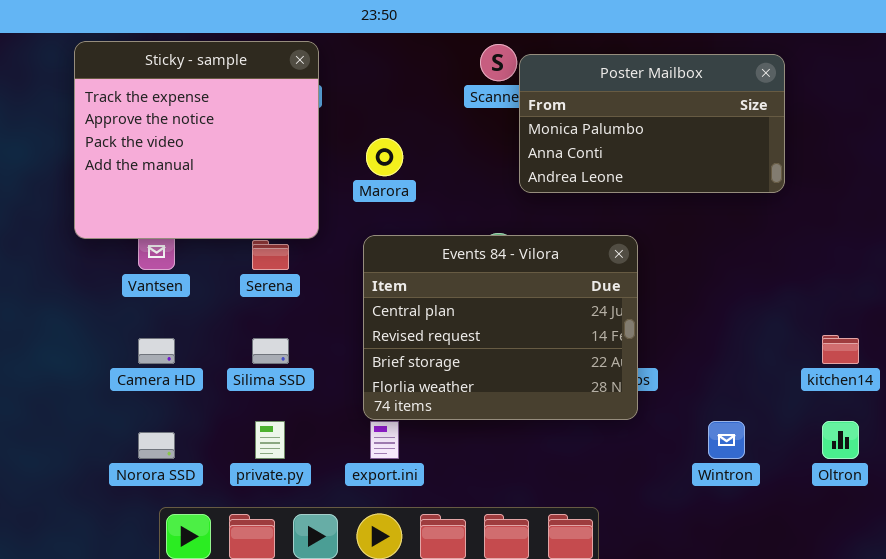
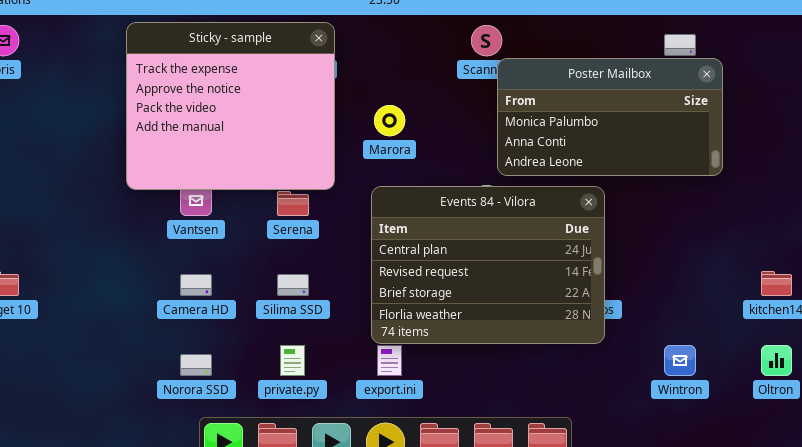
Poster Mailbox: [519,54,785,193] -> [497,58,723,176], moved

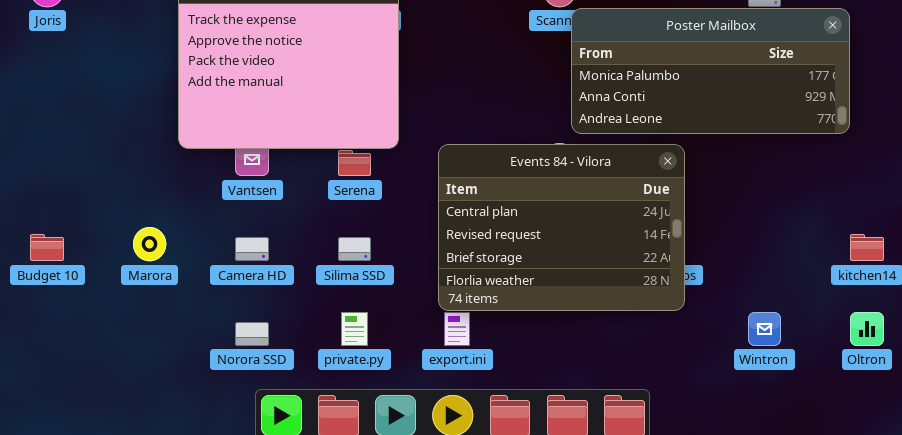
Poster Mailbox: [497,58,723,176] -> [571,8,850,134], resized
Marora: [374,105,405,136] -> [133,227,166,261], moved

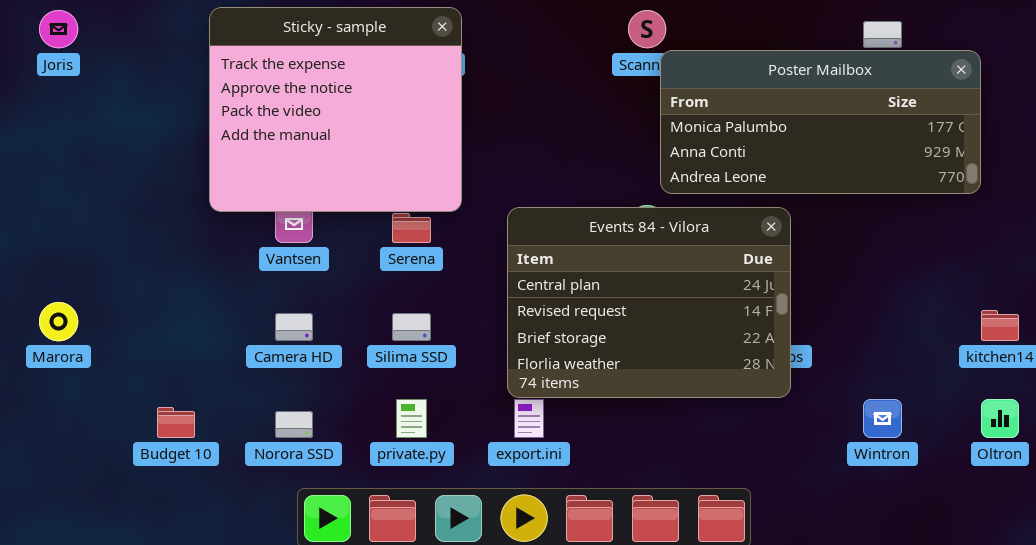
Marora: [133,227,166,261] -> [39,302,78,341], moved
Budget 10: [30,234,64,261] -> [157,407,195,438], moved

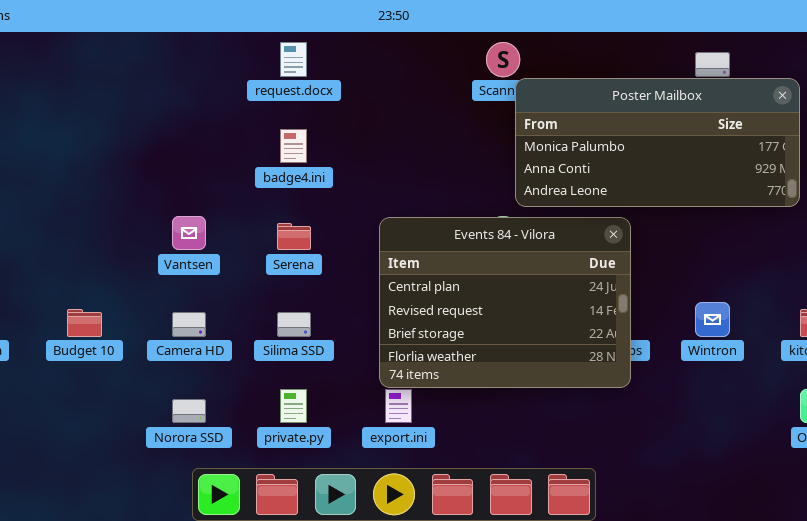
Sticky - sample: [209,7,462,212] -> none, closed
Wintron: [863,399,902,438] -> [695,302,730,337], moved
Budget 10: [157,407,195,438] -> [67,309,102,337], moved

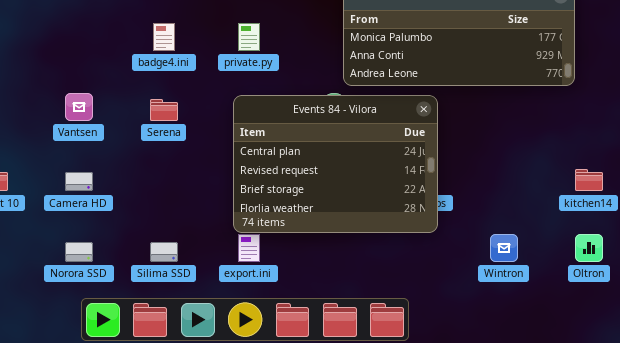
Wintron: [695,302,730,337] -> [490,234,518,262], moved
Silima SSD: [277,312,311,337] -> [150,242,178,262], moved
private.py: [280,389,307,423] -> [238,23,260,51], moved

